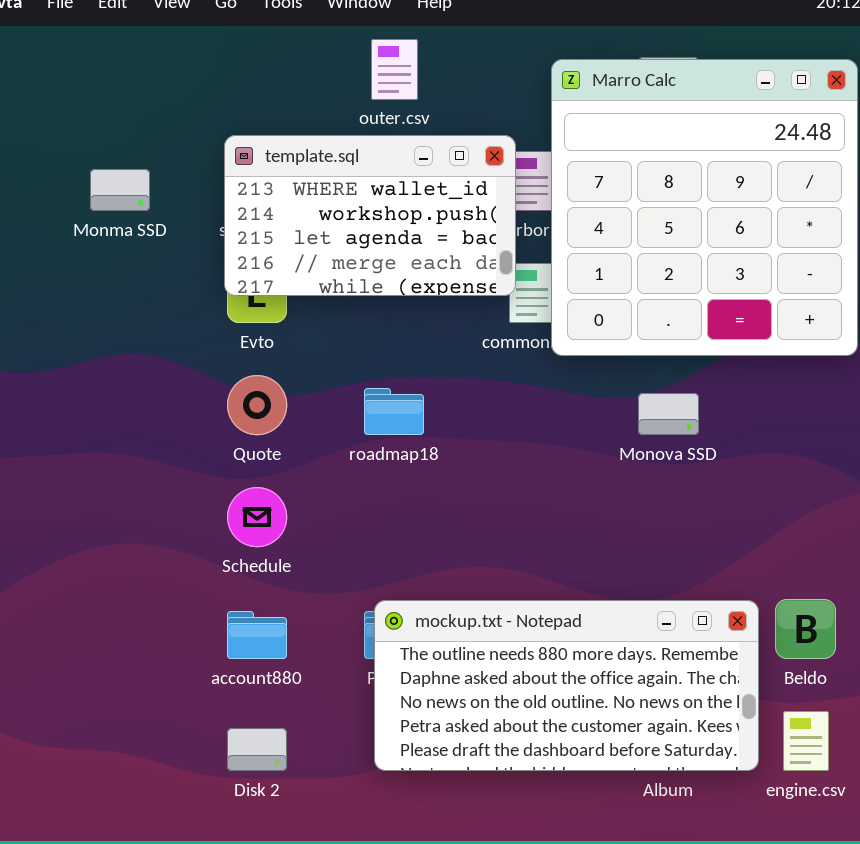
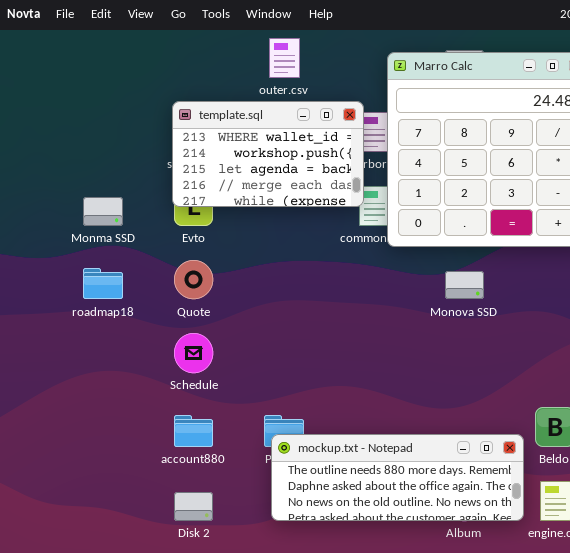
Monma SSD: [90,169,150,211] -> [83,197,123,226], moved
roadmap18: [364,388,424,435] -> [83,268,123,299], moved
mockup.txt - Notepad: [374,600,759,771] -> [271,434,524,521], resized

